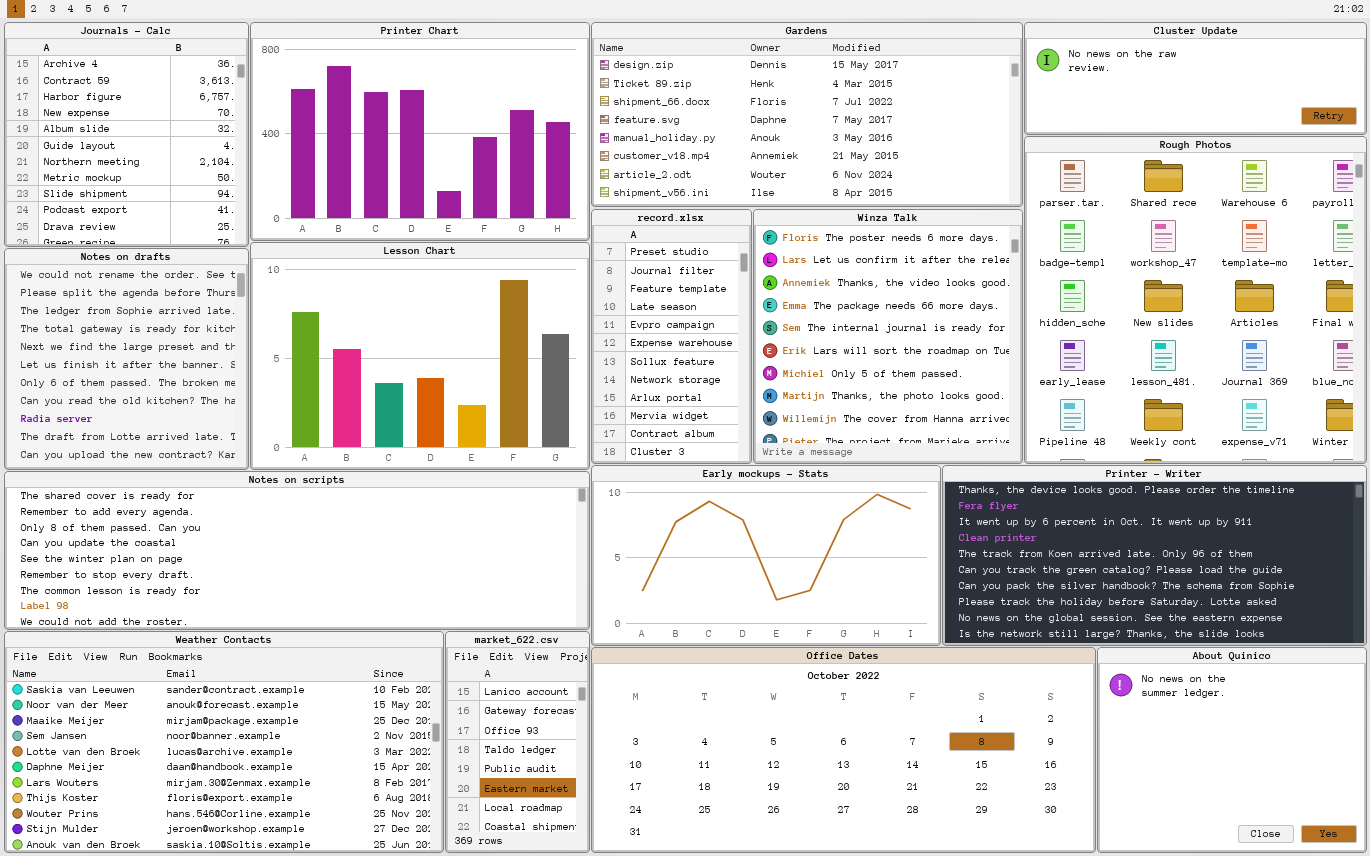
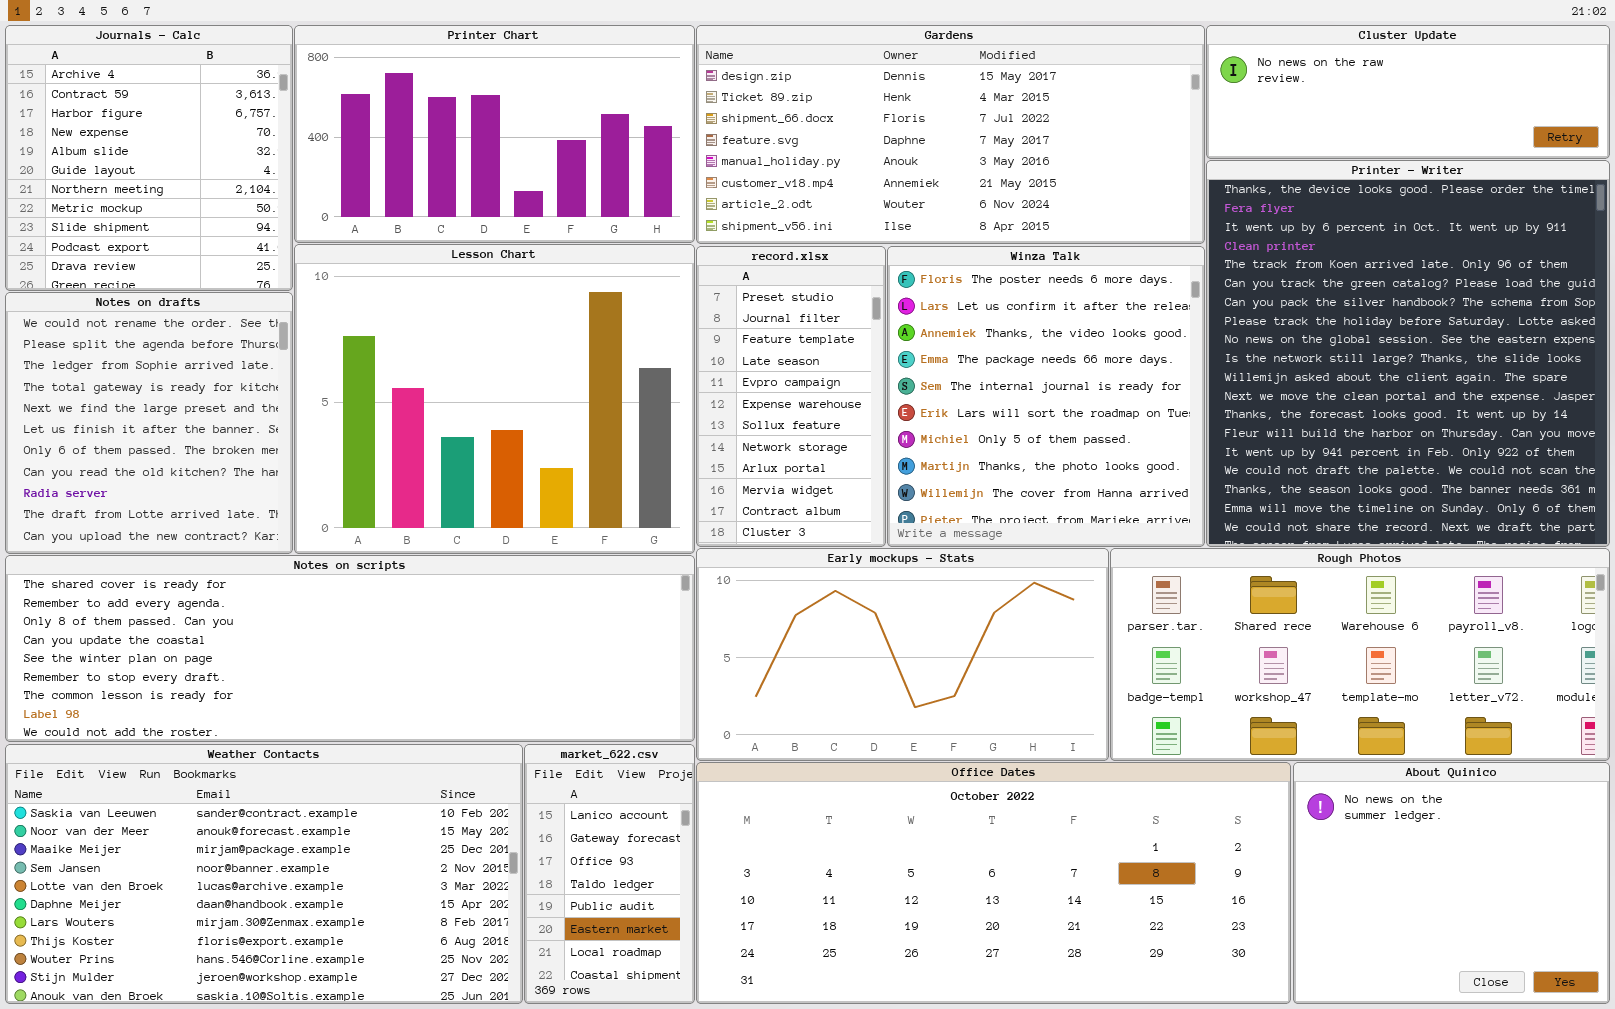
Printer Chart: [250,22,590,241] -> [294,25,695,243], resized
Rough Photos: [1024,136,1367,464] -> [1110,548,1610,761], moved, resized
Lesson Chart: [250,242,590,470] -> [294,244,695,554], resized
Printer - Writer: [942,465,1367,646] -> [1206,160,1610,547], moved, resized

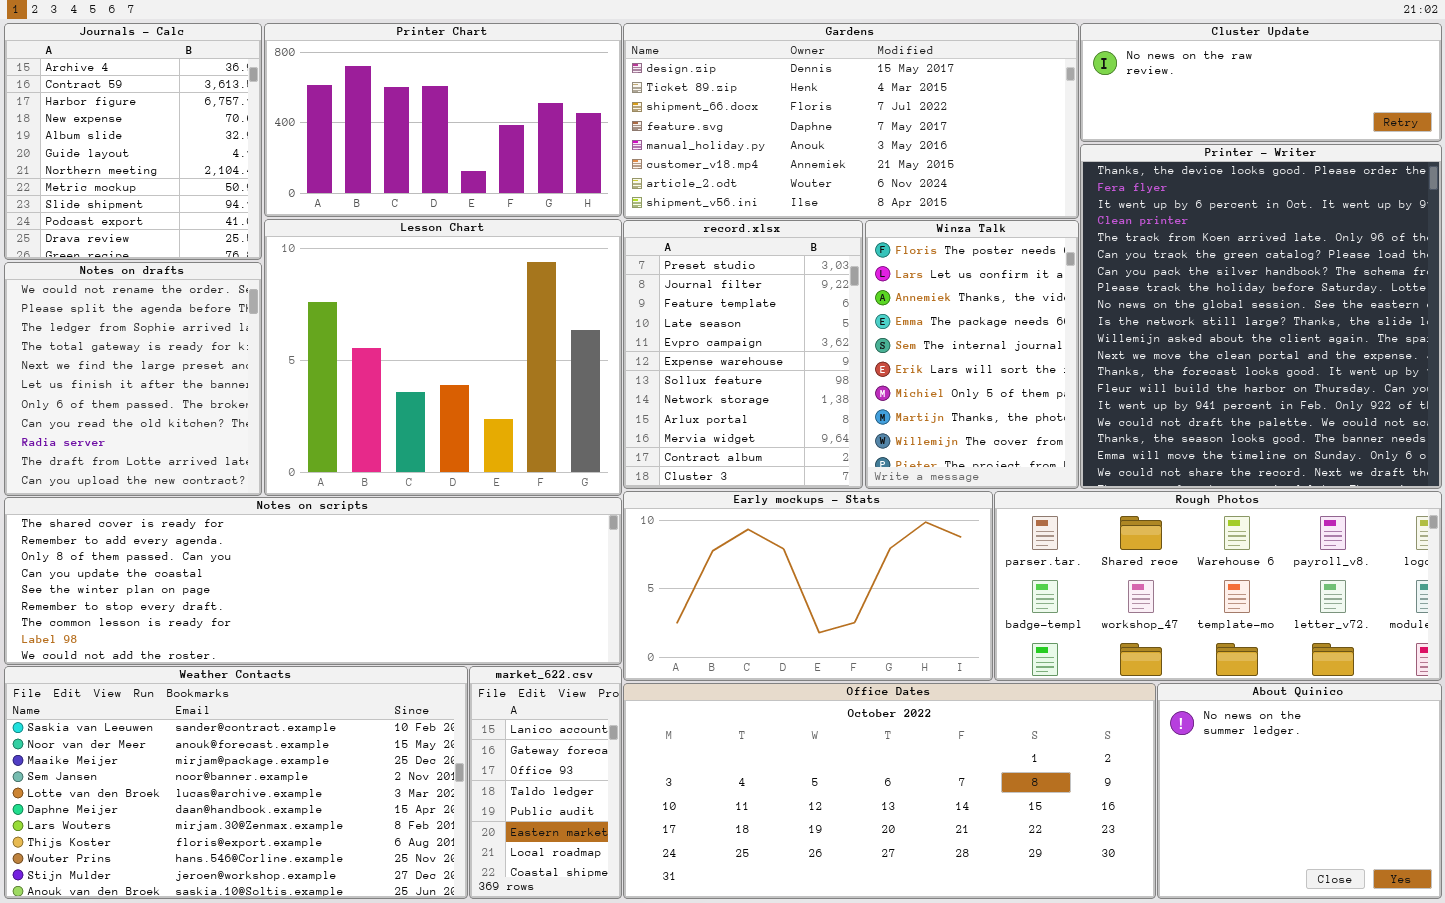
record.xlsx: [696,246,886,547] -> [623,220,863,489], resized
Winza Talk: [887,246,1205,547] -> [865,220,1079,489], resized

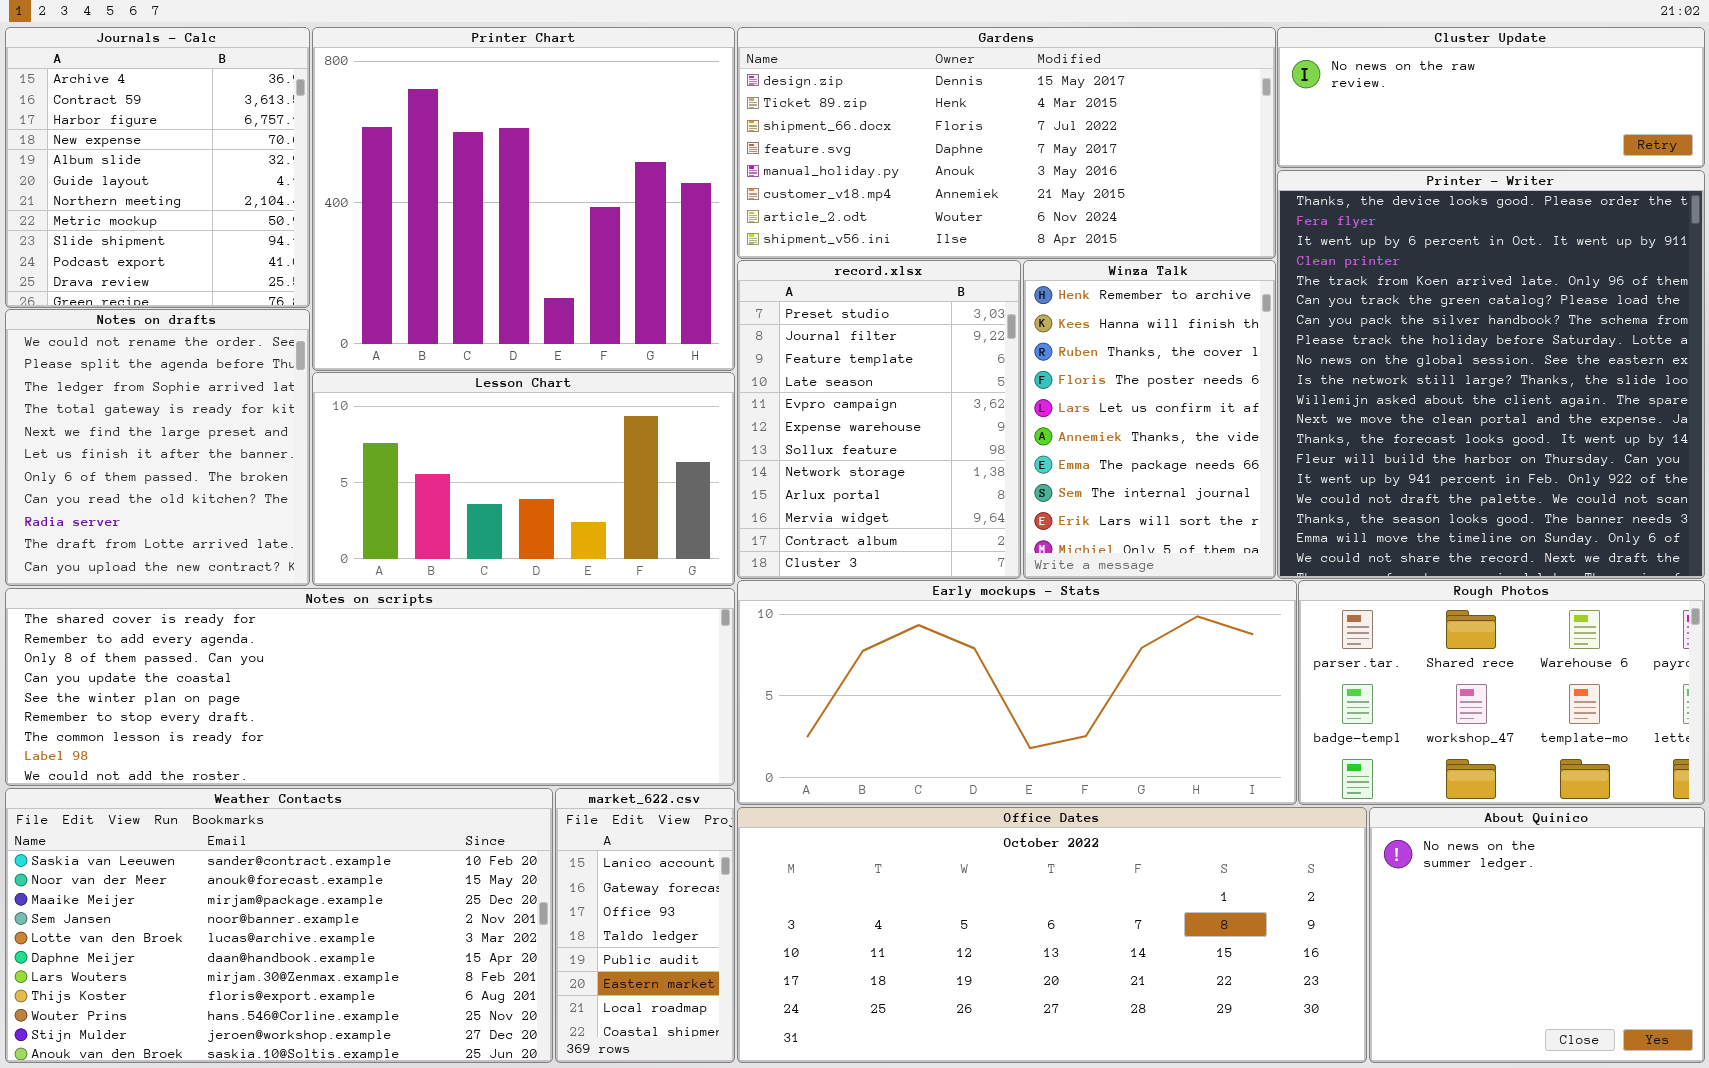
Printer Chart: [264,23,622,217] -> [312,27,735,371], resized
Lesson Chart: [264,219,622,496] -> [312,372,735,586], resized
Winza Talk: [865,220,1079,489] -> [1023,260,1276,579], scrolled up 3 rows
Early mockups - Stats: [623,491,993,681] -> [737,580,1297,805], resized
Rough Photos: [994,491,1442,681] -> [1298,580,1705,805], resized

